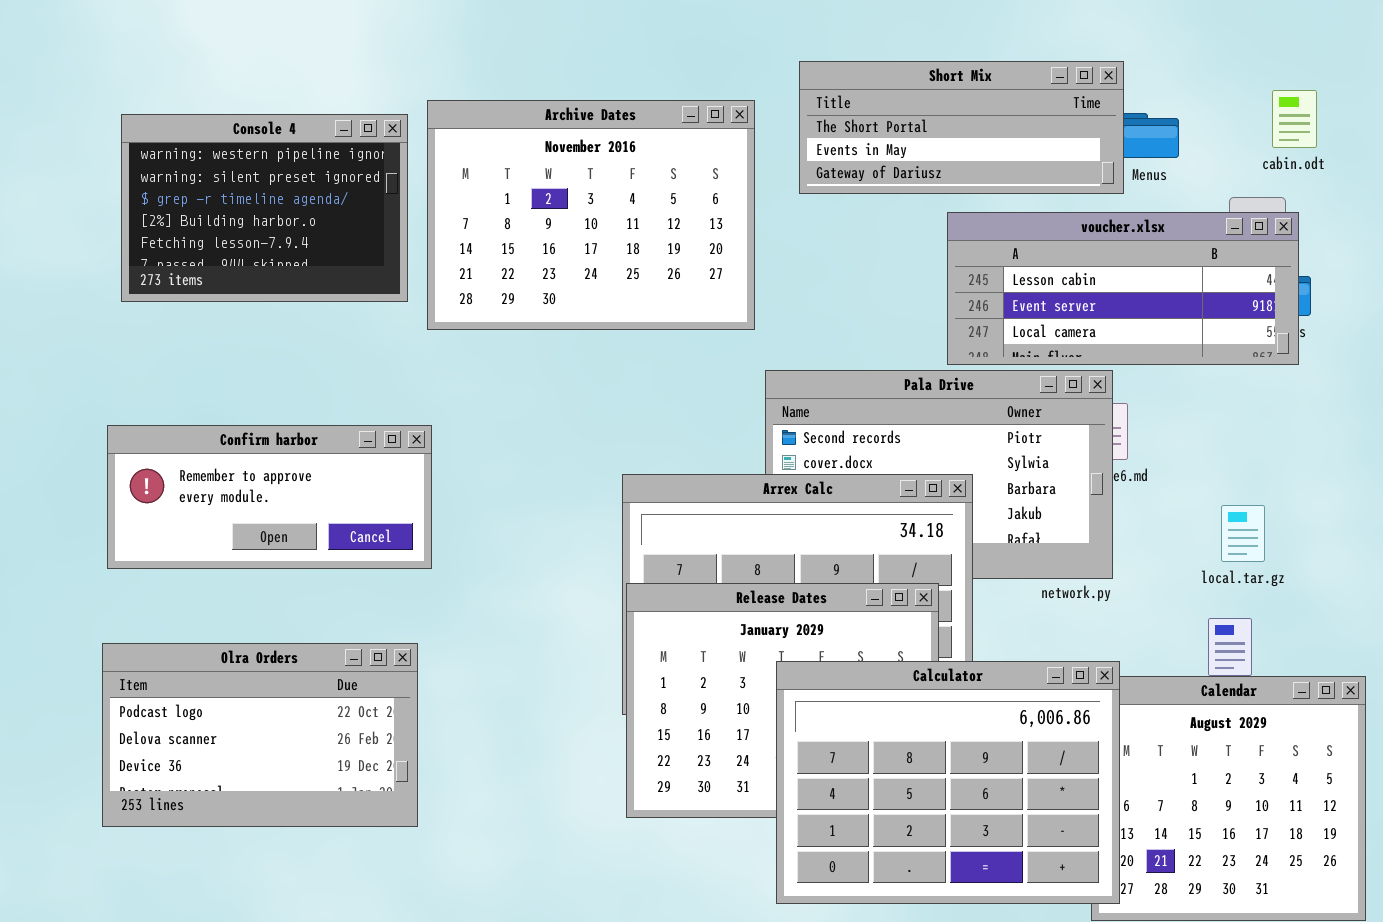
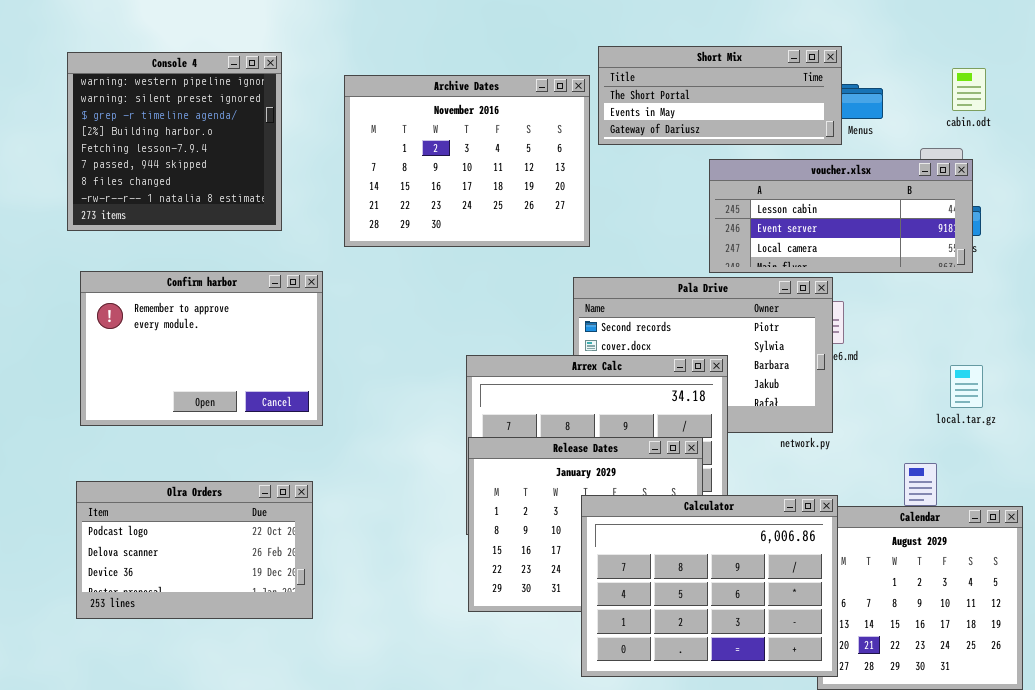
Archive Dates: [427,100,755,330] -> [344,75,590,247], moved
Console 4: [121,114,408,302] -> [67,52,282,231], moved, resized
Confirm harbor: [107,425,432,569] -> [80,271,323,426], resized
local.tar.gz: [1221,505,1265,562] -> [950,365,983,408], moved

